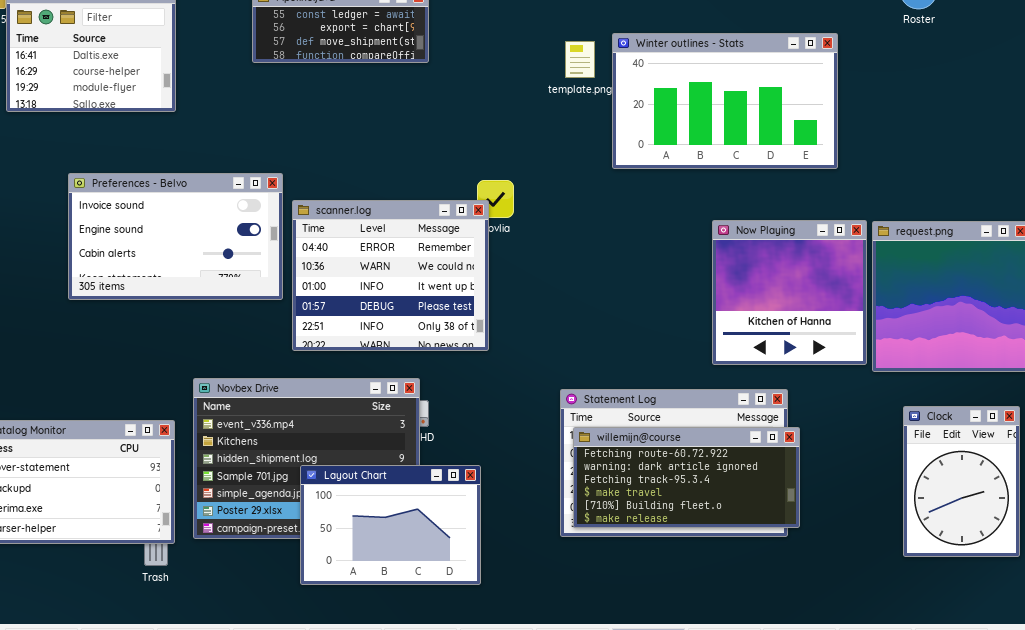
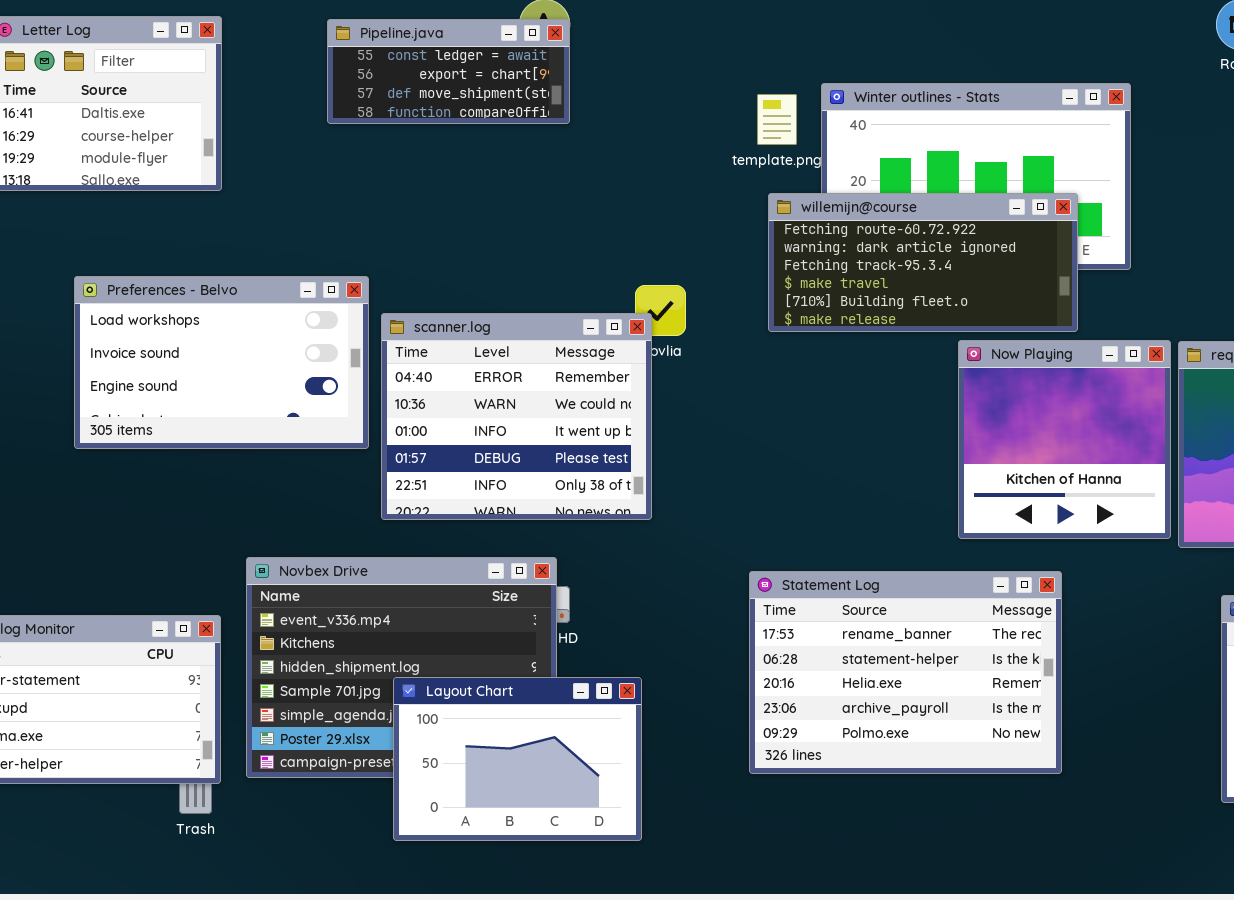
Preferences - Belvo: [68,173,283,300] -> [74,276,369,449], scrolled up 1 row
willemijn@course: [573,427,800,528] -> [768,193,1078,332], moved

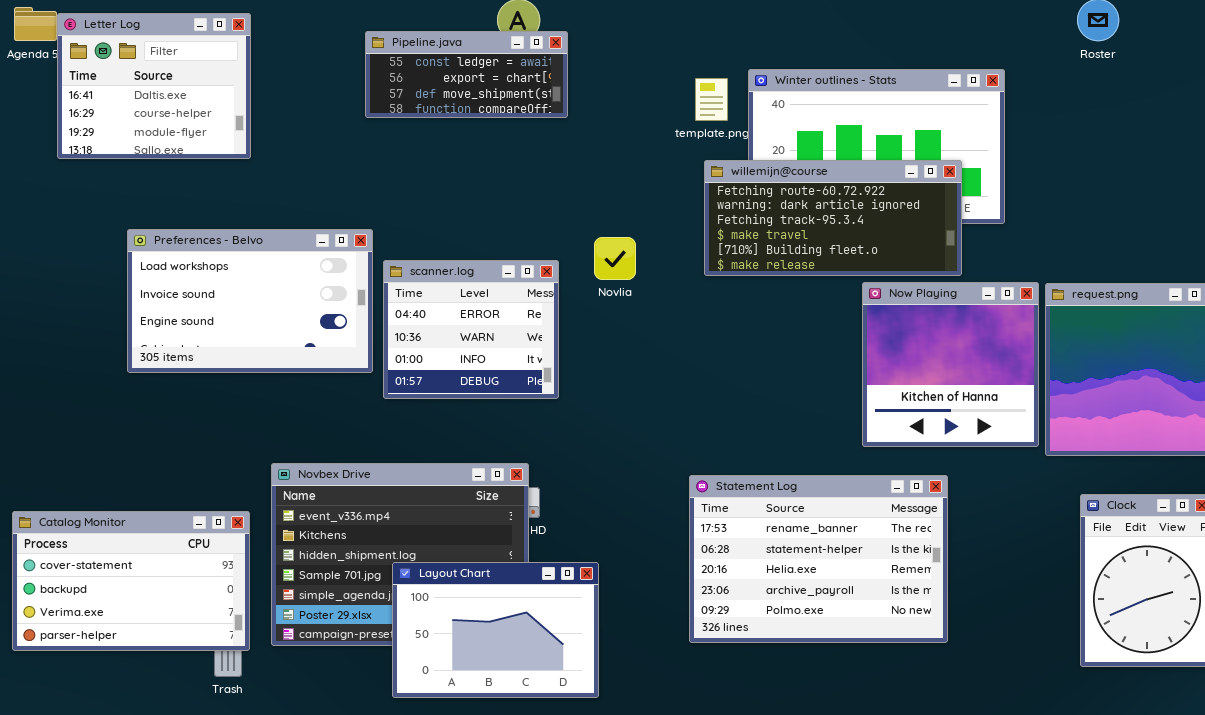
Pipeline.java: [327,19,570,124] -> [365,31,568,118], moved
scanner.log: [381,313,652,520] -> [383,260,559,399], resized

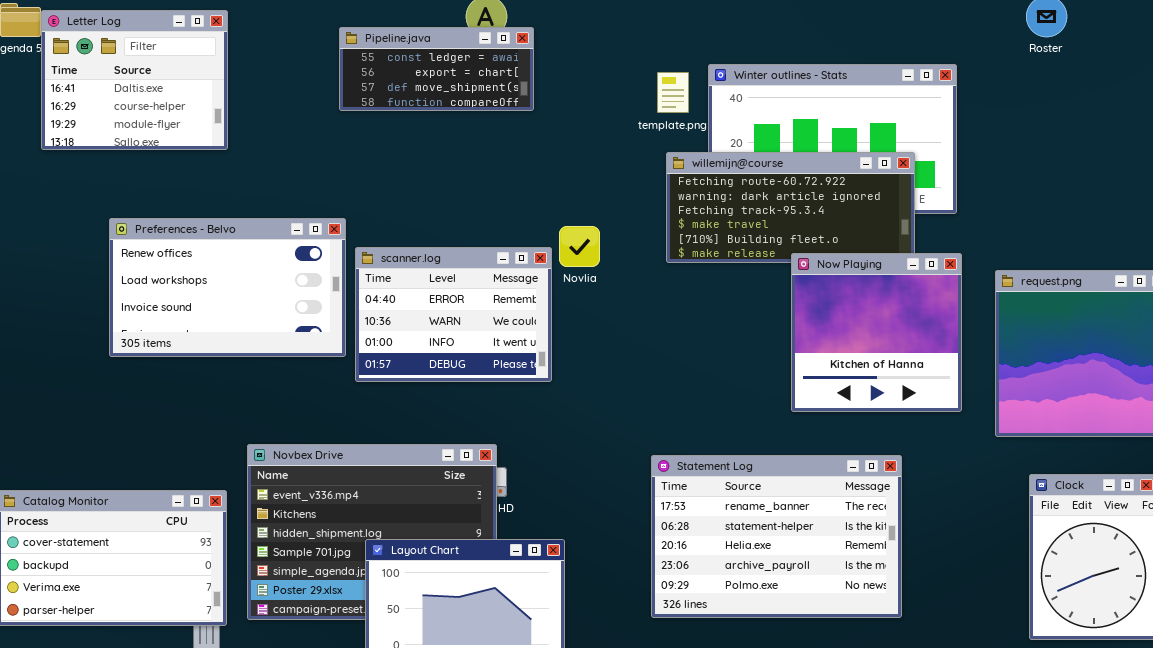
Preferences - Belvo: [127,229,373,373] -> [109,218,346,357], scrolled up 1 row
scanner.log: [383,260,559,399] -> [355,247,552,382], resized
Now Playing: [862,282,1039,447] -> [791,253,962,412], moved

